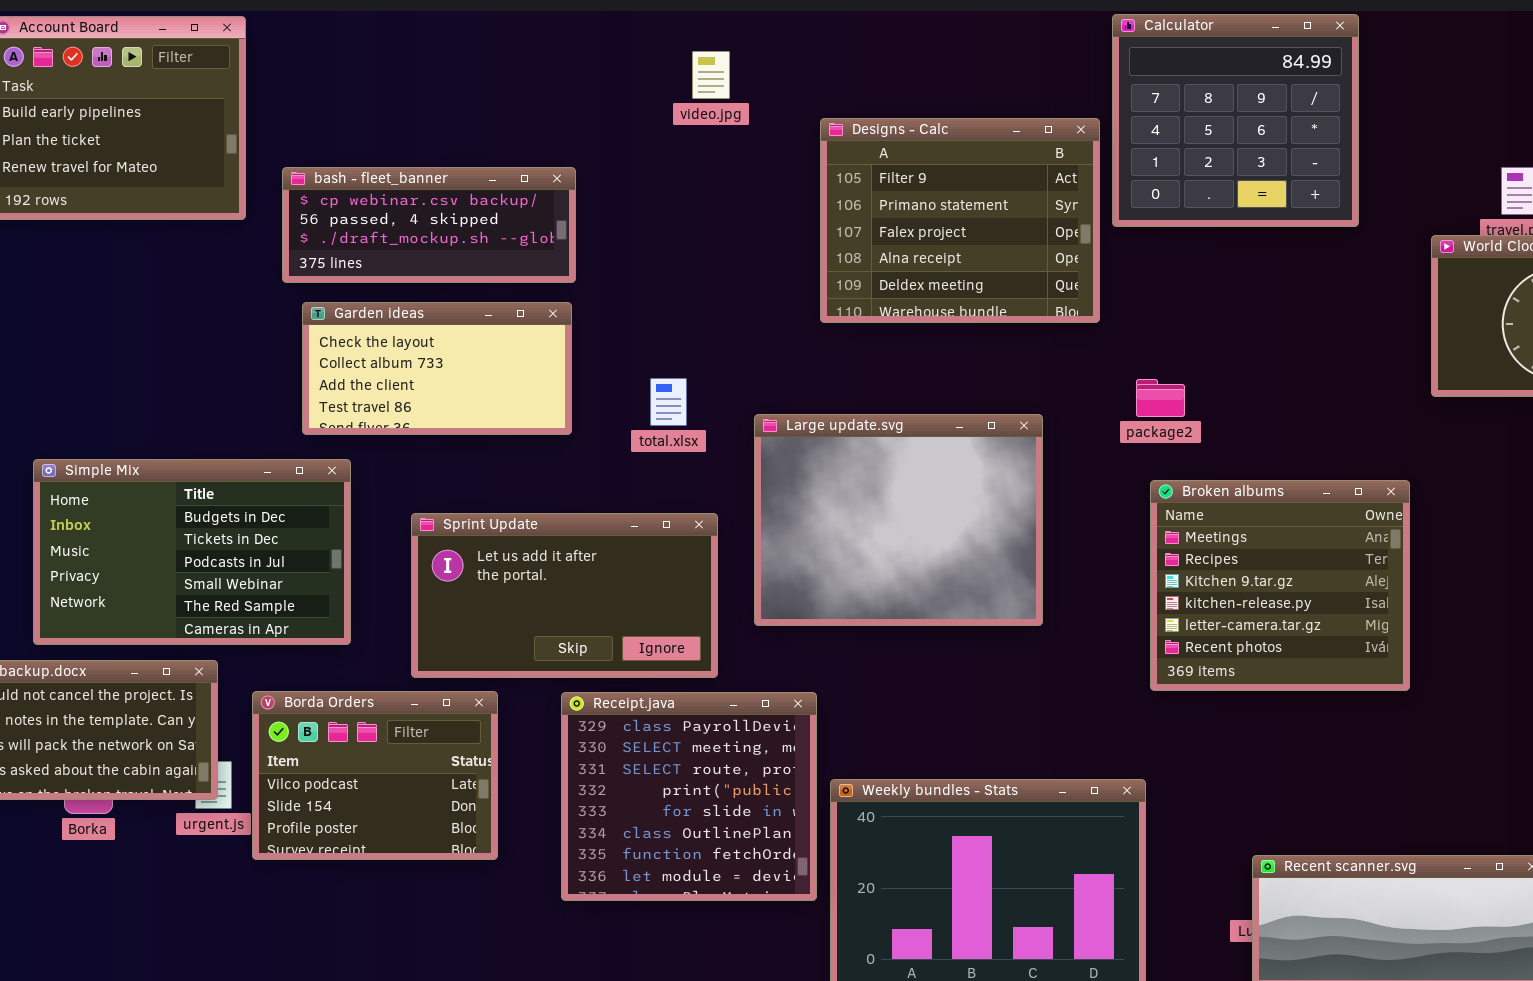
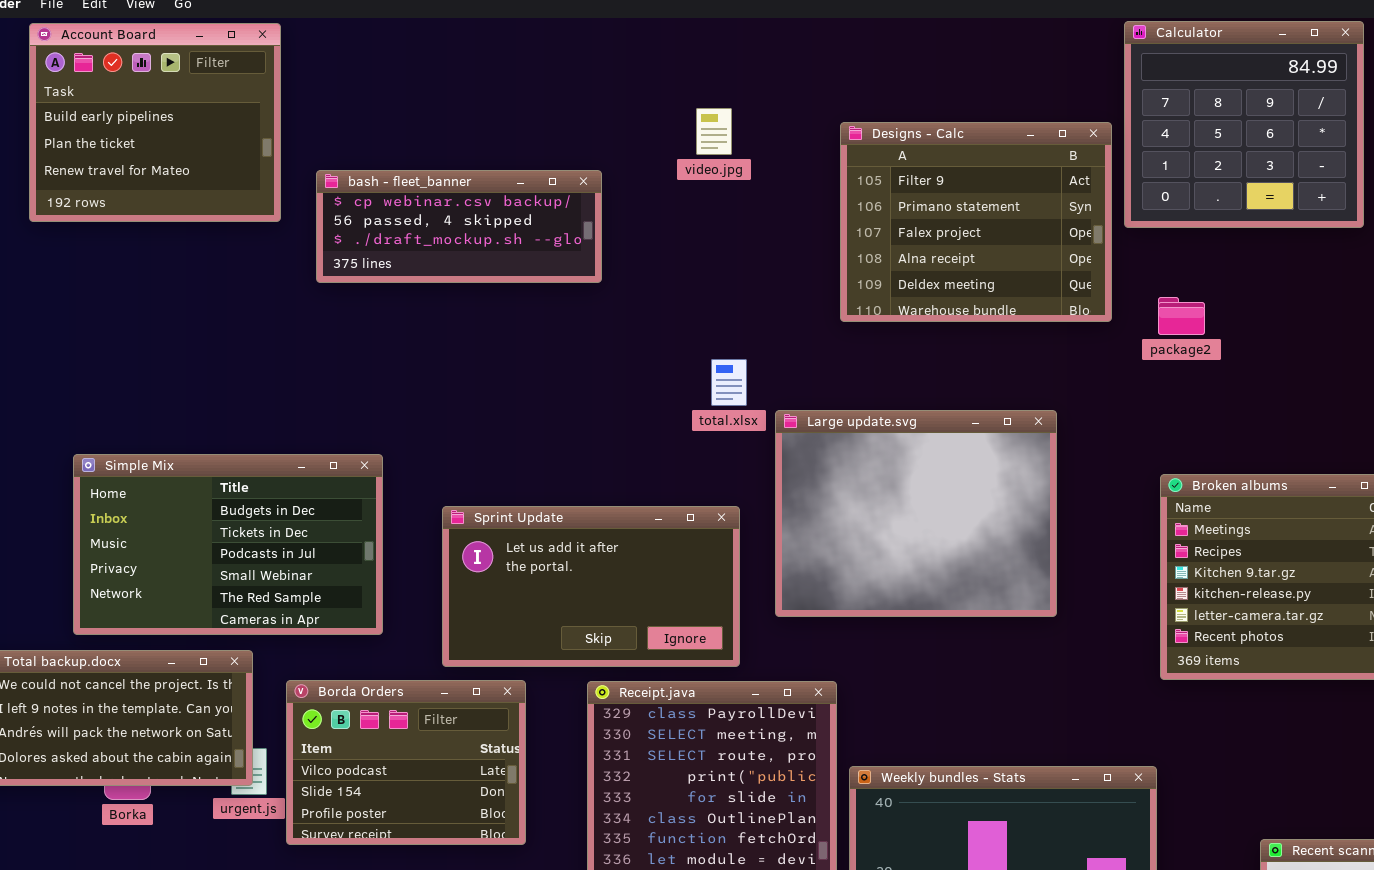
video.jpg: [692,51,730,99] -> [696,108,732,155], moved
Garden ideas: [302,302,572,435] -> none, closed
total.xlsx: [650,378,687,426] -> [711,359,747,406], moved
package2: [1136,379,1185,417] -> [1158,297,1205,335], moved

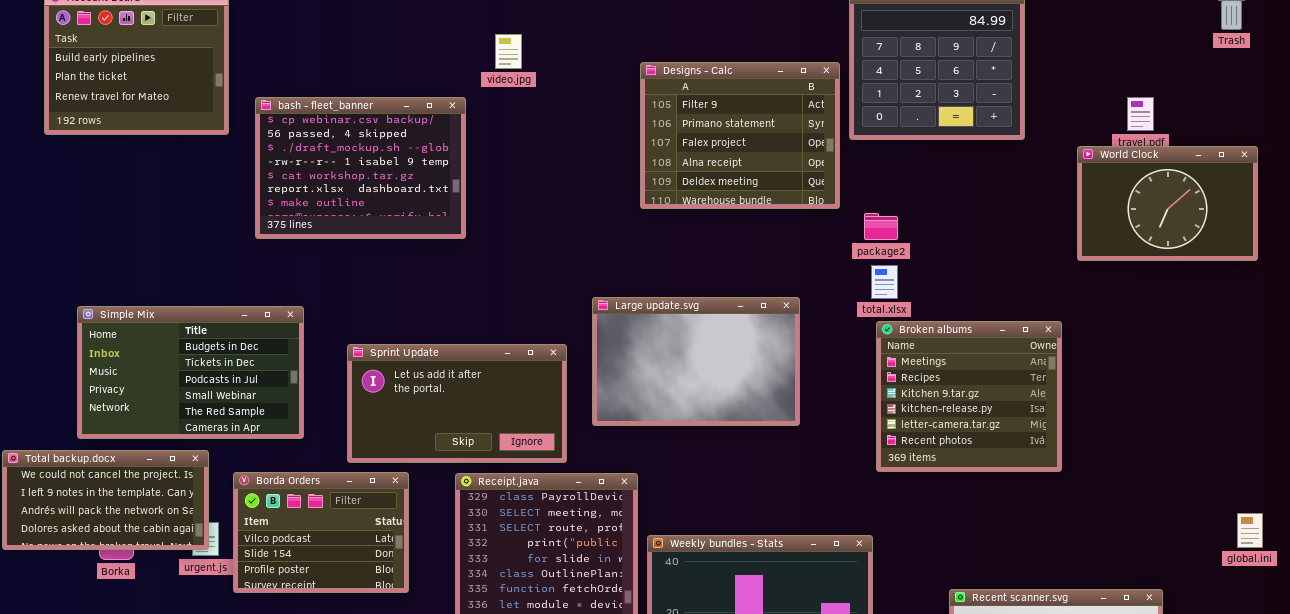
video.jpg: [696,108,732,155] -> [495,34,522,69], moved
bash - fleet_banner: [316,170,602,283] -> [255,97,466,239], resized
package2: [1158,297,1205,335] -> [864,213,898,240], moved
total.xlsx: [711,359,747,406] -> [871,265,898,299], moved
Large update.svg: [775,410,1057,617] -> [592,297,800,426], resized

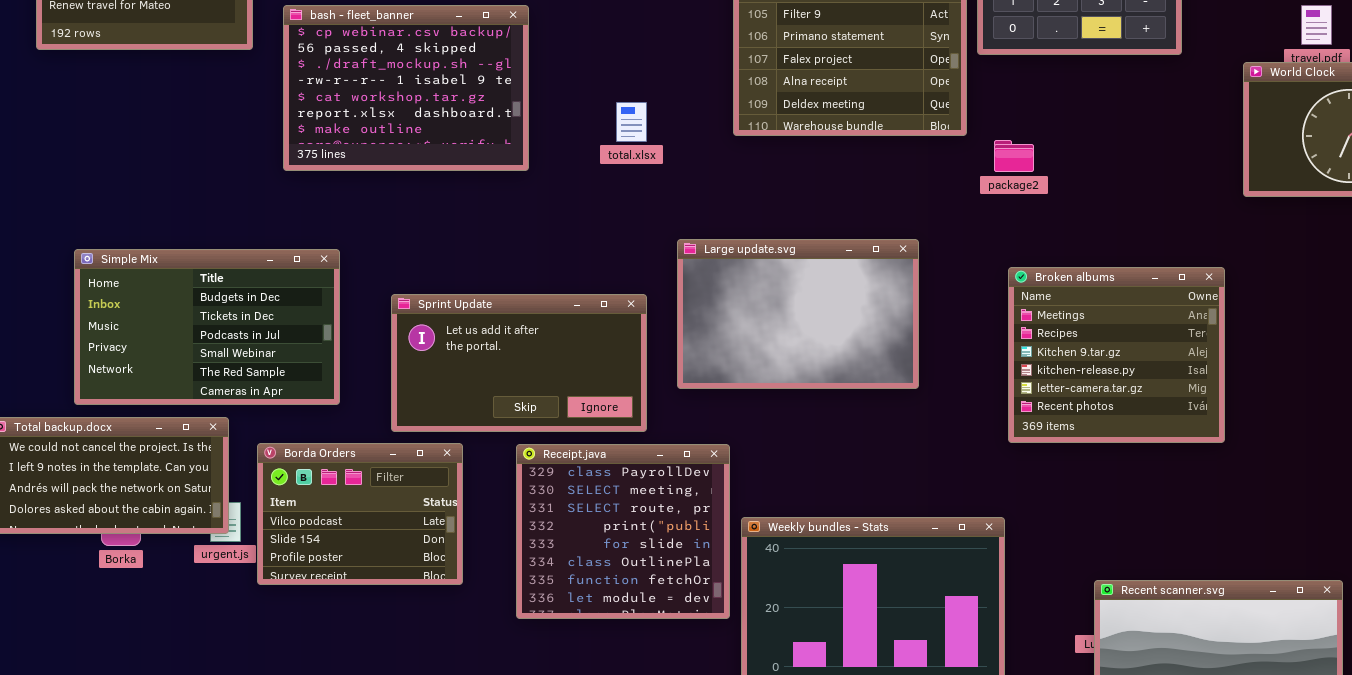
total.xlsx: [871,265,898,299] -> [616,102,647,142], moved

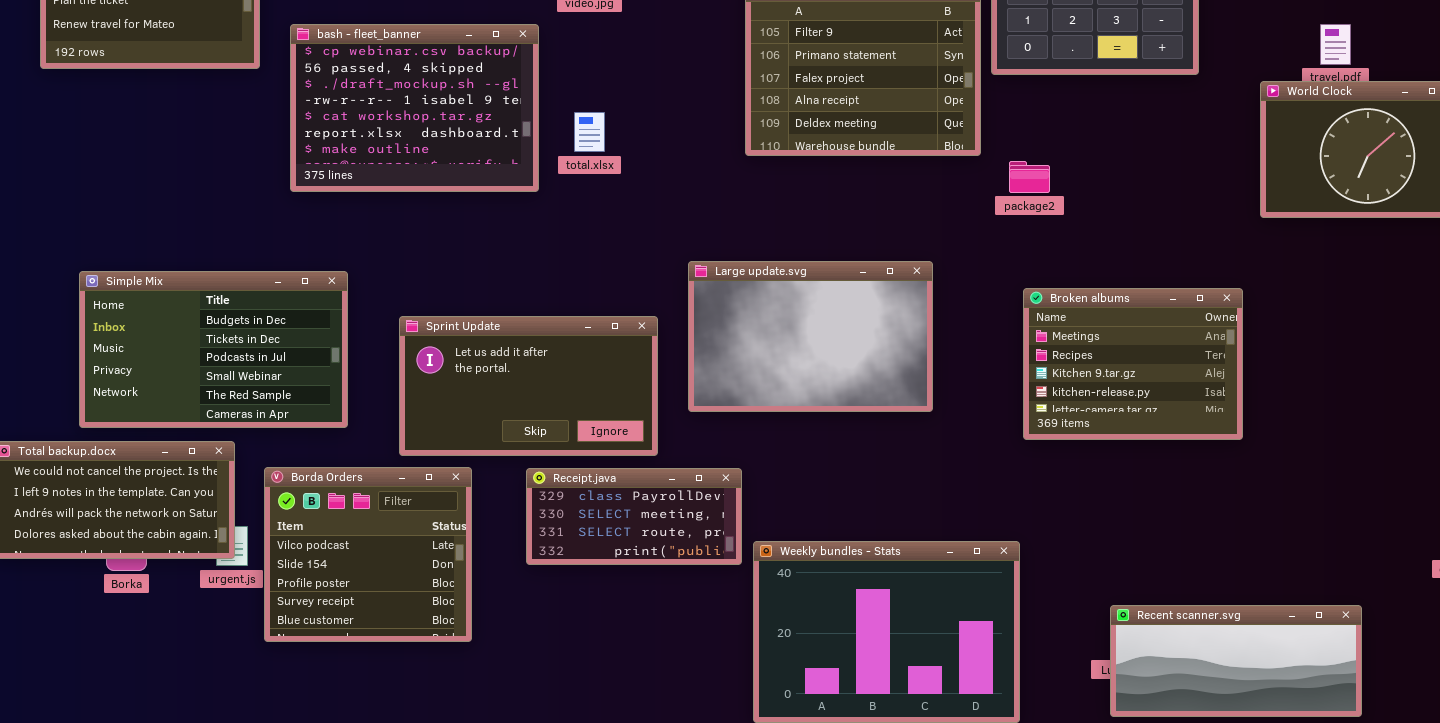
total.xlsx: [616,102,647,142] -> [574,112,605,152], moved
Broken albums: [1008,267,1225,443] -> [1023,288,1243,440], resized
Borda Orders: [257,443,463,585] -> [264,467,472,642], resized
Receipt.java: [516,444,730,619] -> [526,468,742,565], resized

